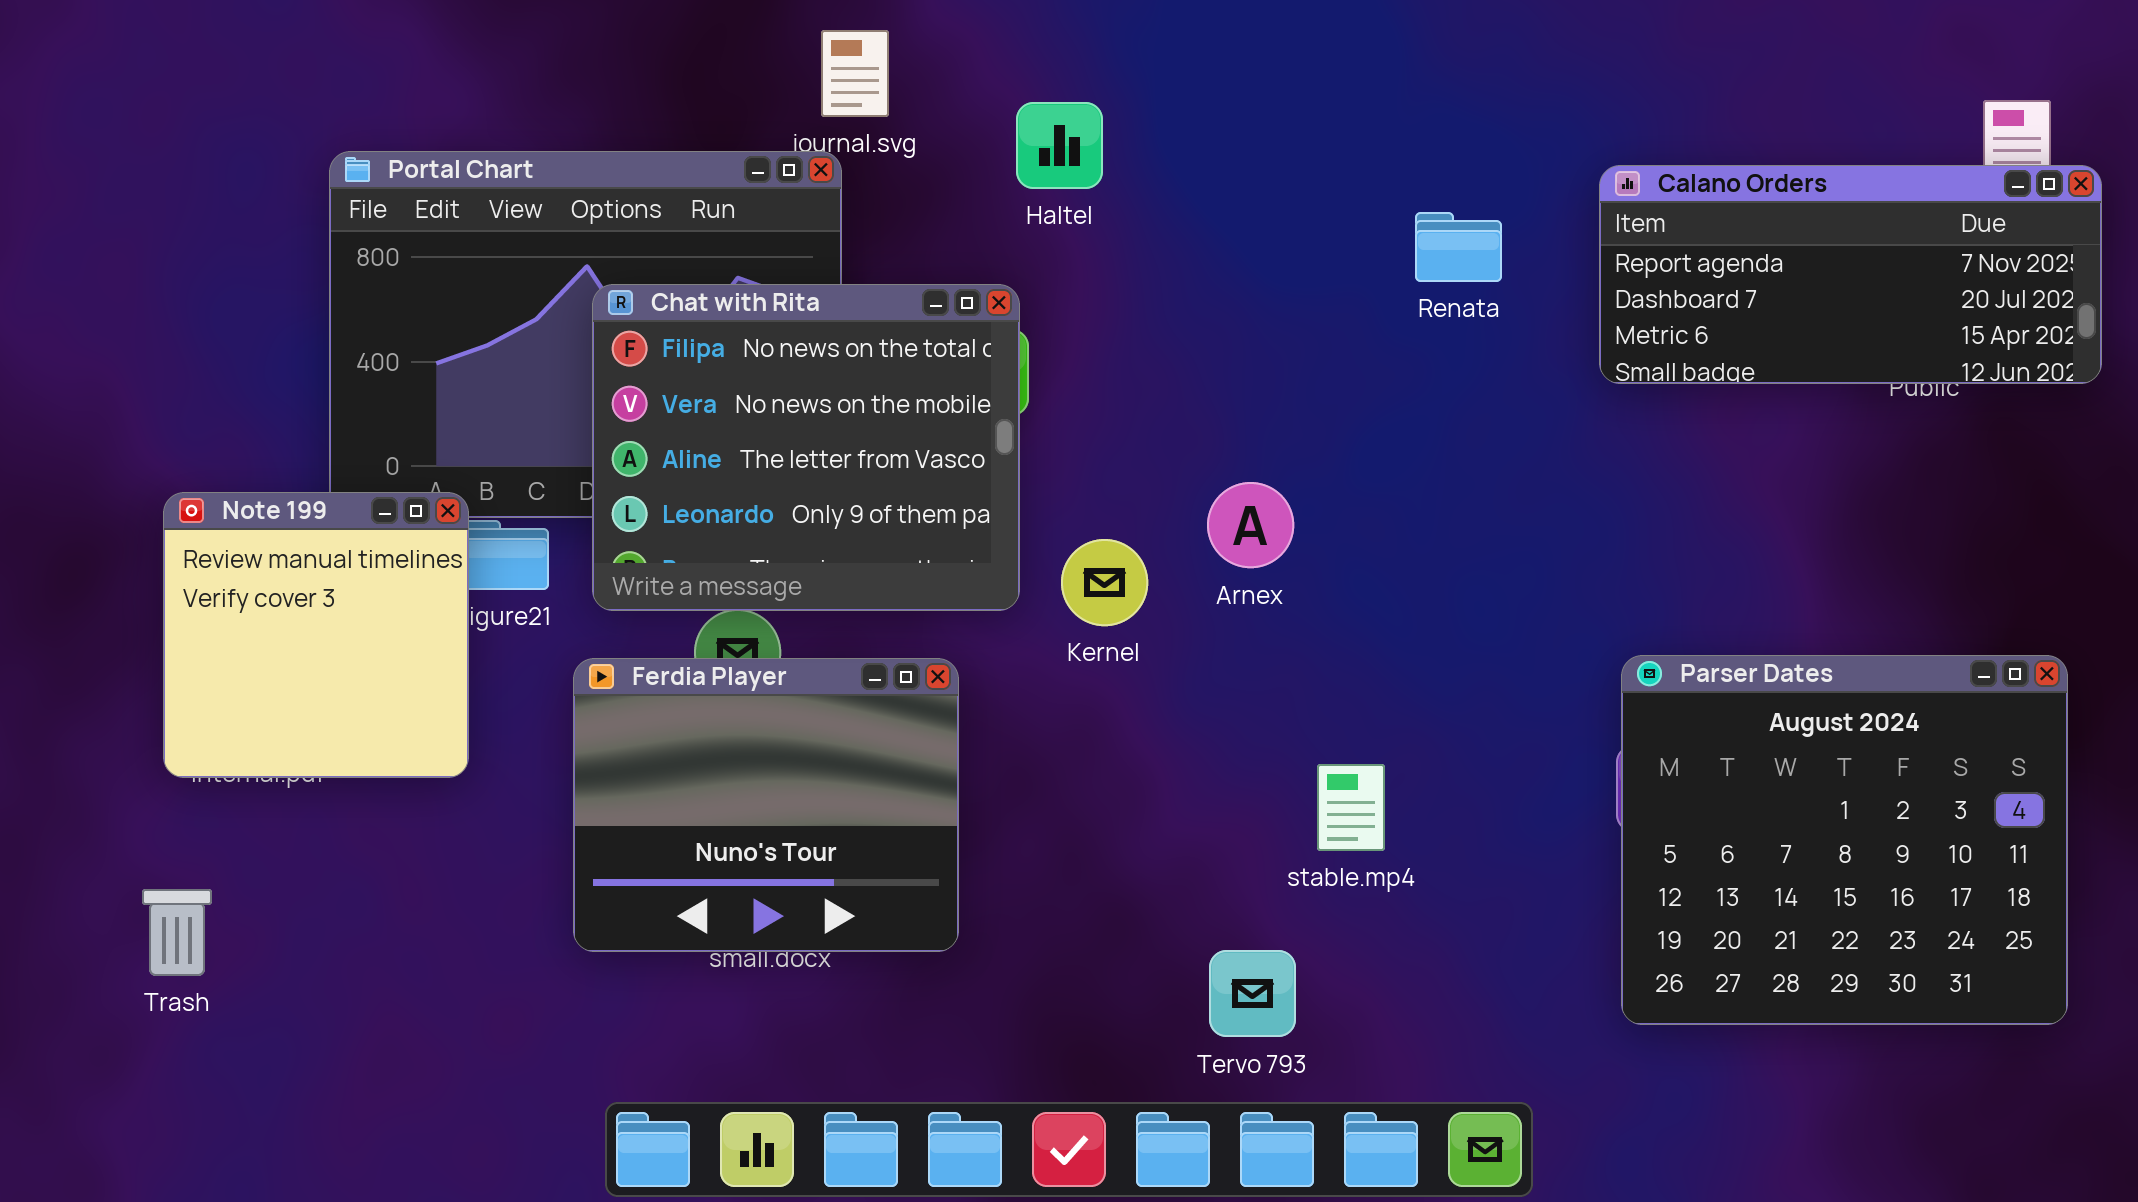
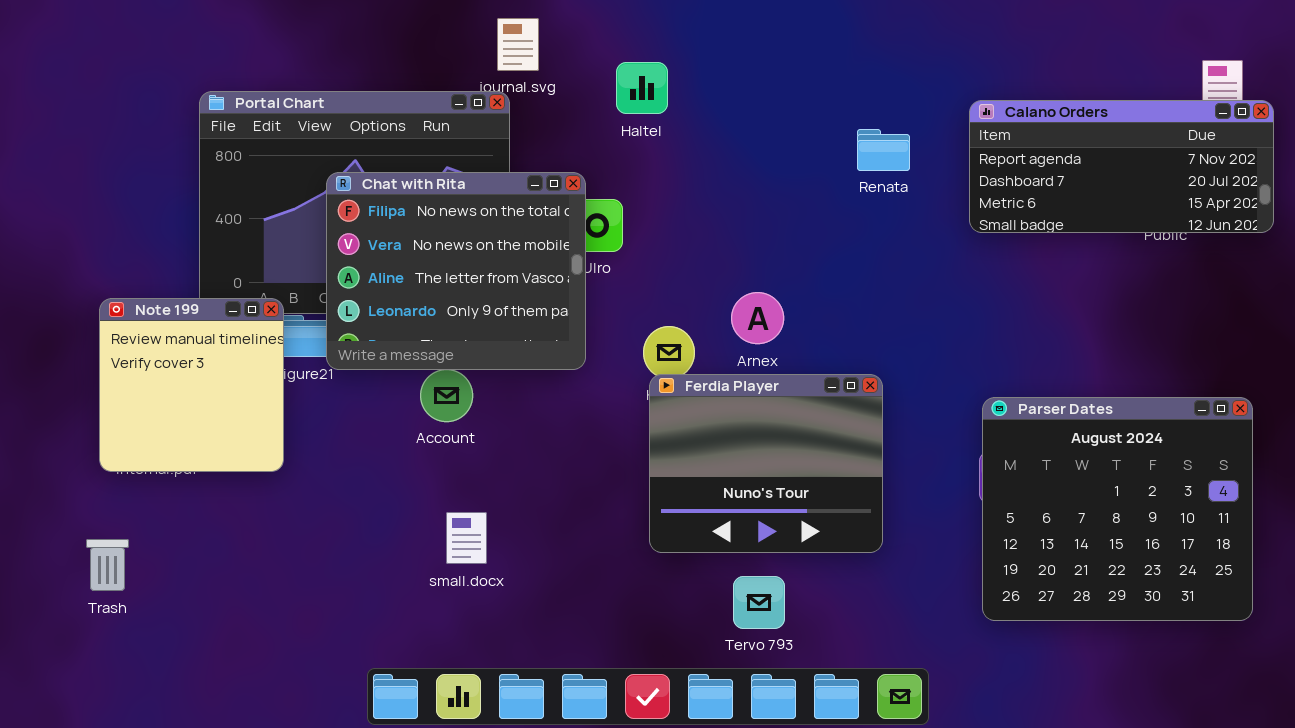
Chat with Rita: [592,284,1020,611] -> [326,172,586,370], moved
Ferdia Player: [573,658,959,952] -> [649,374,883,553], moved

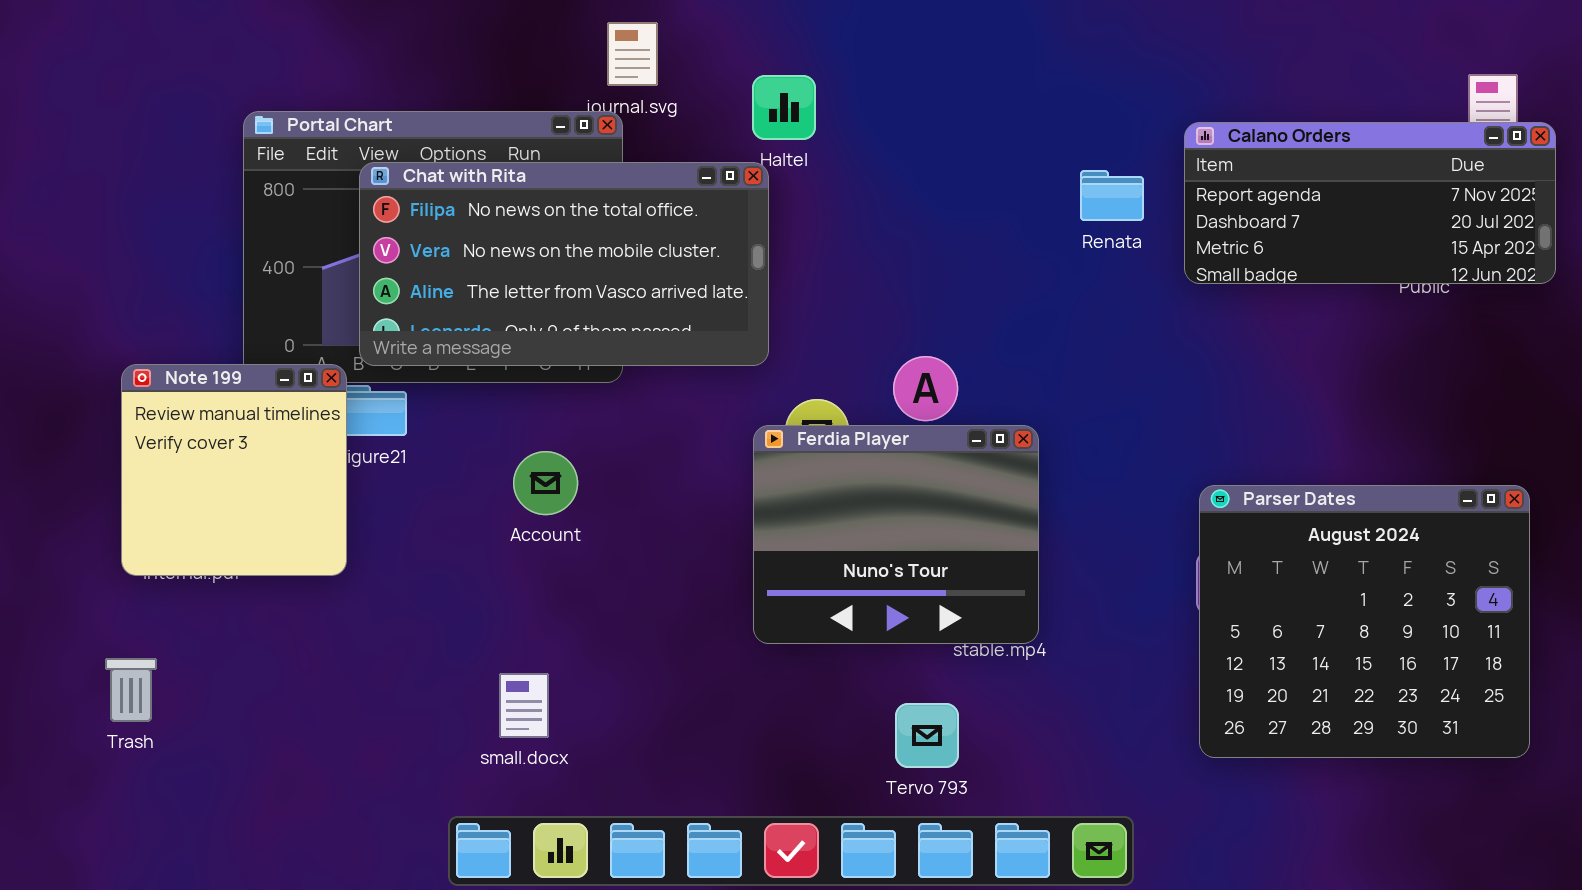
Renata: [857,129,910,171] -> [1080,170,1144,221], moved
Chat with Rita: [326,172,586,370] -> [359,162,769,366], moved, resized
Ferdia Player: [649,374,883,553] -> [753,425,1039,644], moved
small.docx: [446,512,487,564] -> [499,673,549,738], moved

